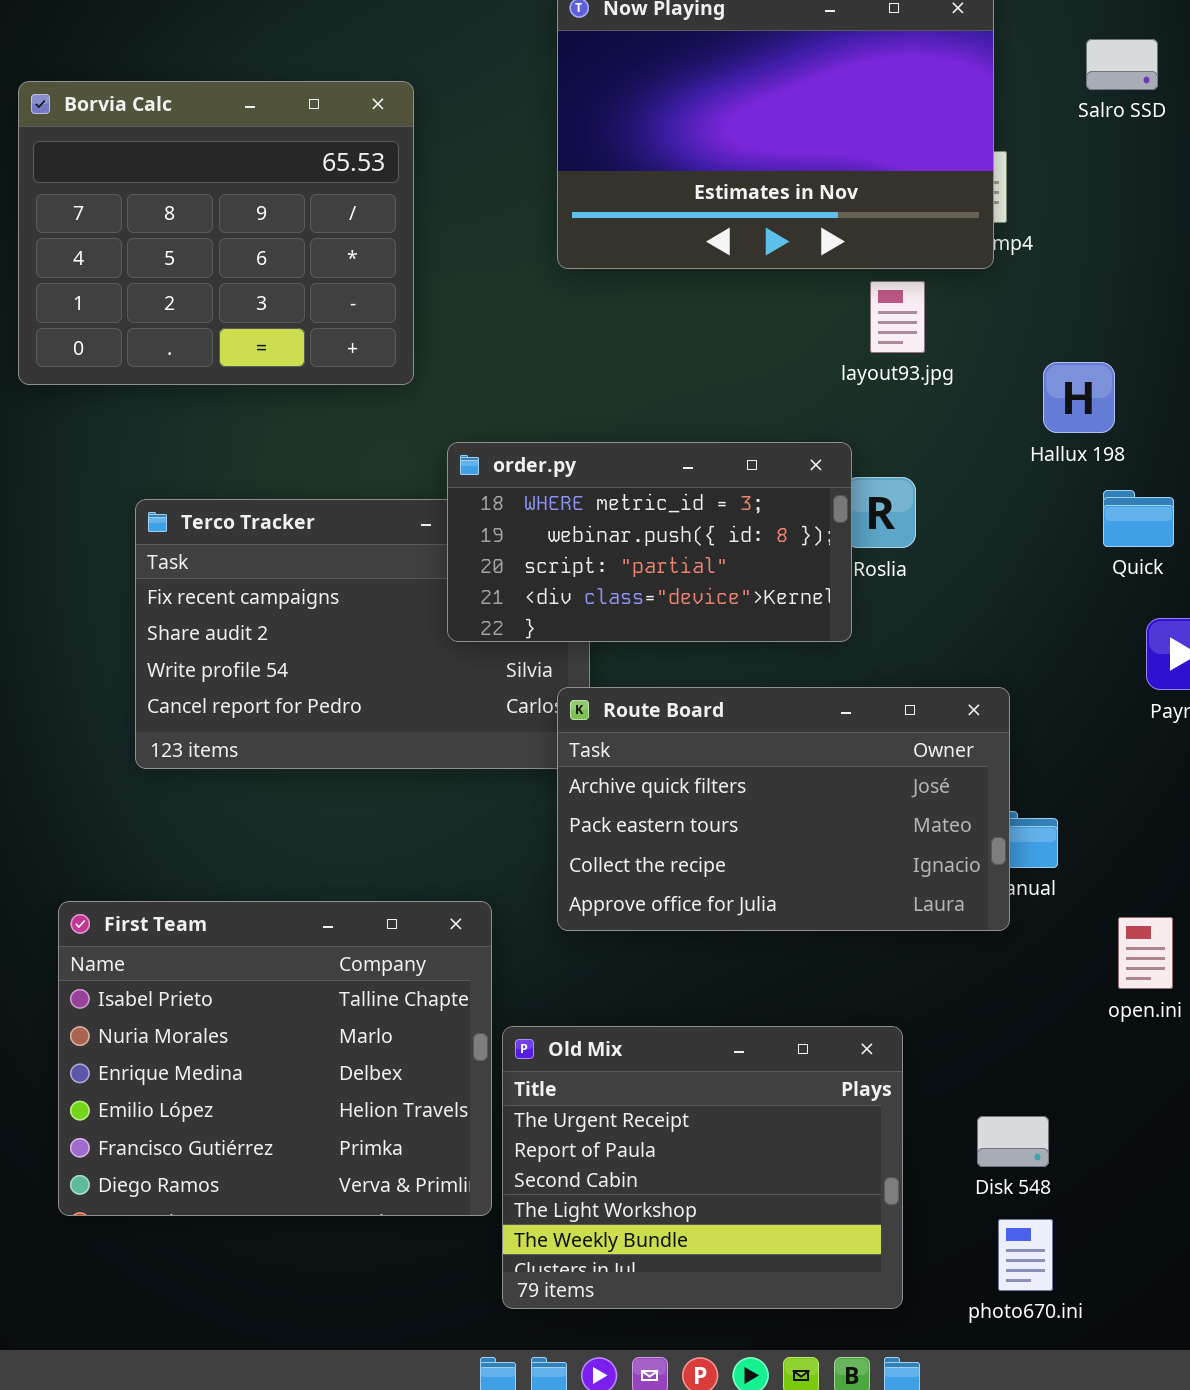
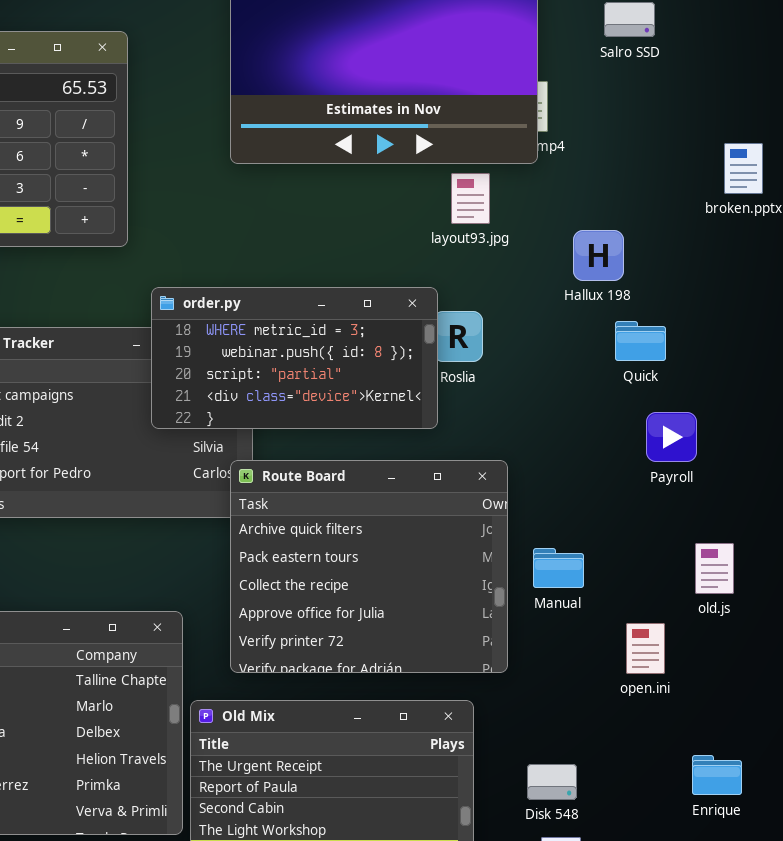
Route Board: [557,687,1010,931] -> [230,460,508,673], resized

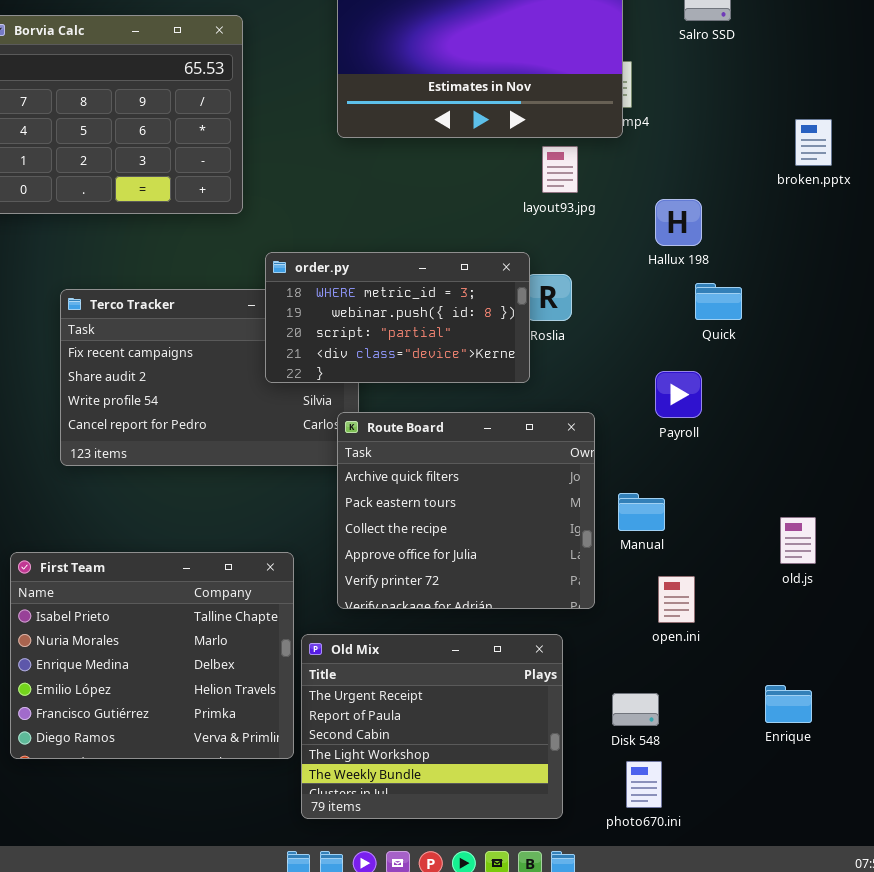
Payroll: [646,412,697,462] -> [655,371,702,418], moved
old.js: [695,543,734,594] -> [780,517,816,564], moved
open.ini: [626,623,665,674] -> [658,576,695,623], moved

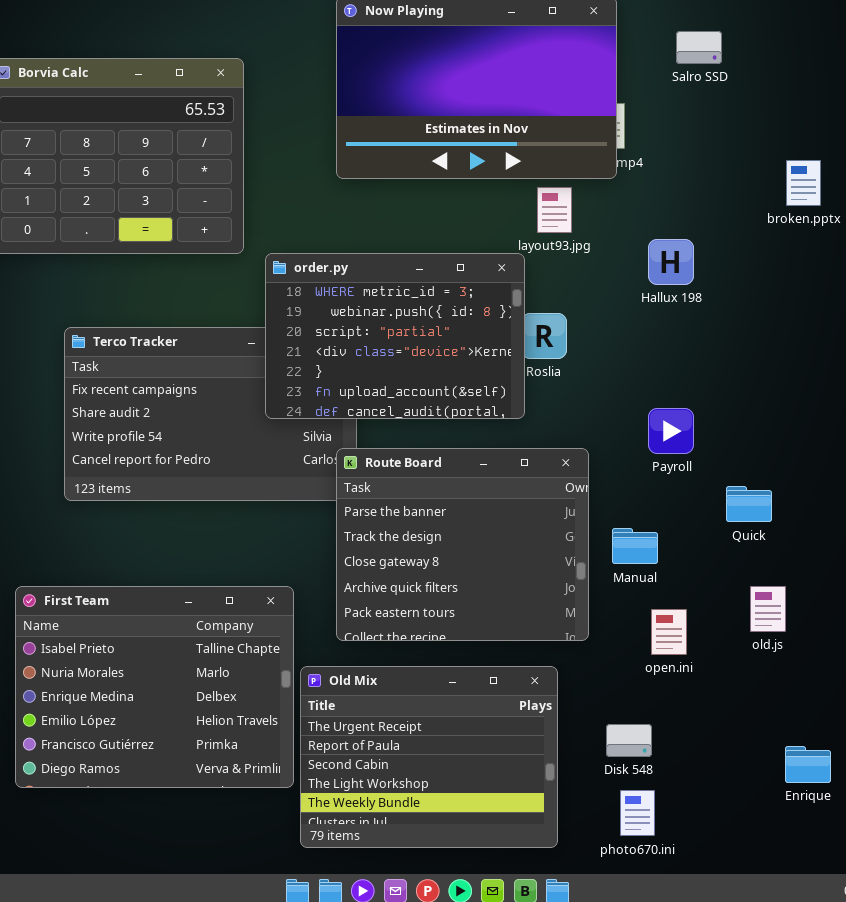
order.py: [265,252,530,383] -> [265,253,525,419], resized
Quick: [695,283,742,320] -> [726,486,772,522], moved
Route Board: [337,412,595,609] -> [336,448,589,641], scrolled up 3 rows
old.js: [780,517,816,564] -> [750,586,786,632], moved
Enrique: [765,685,812,723] -> [785,746,831,783], moved

